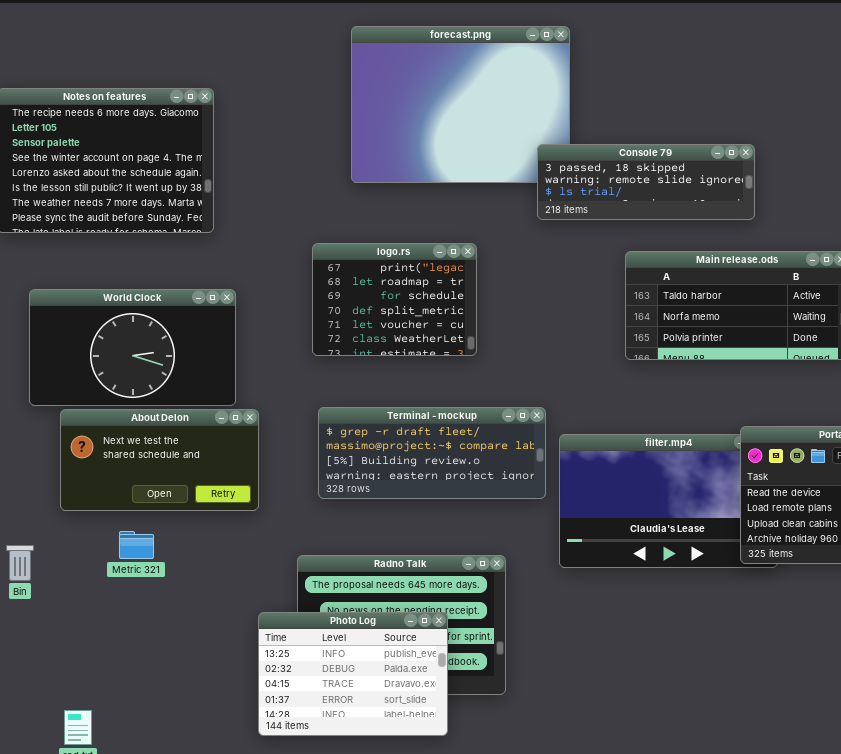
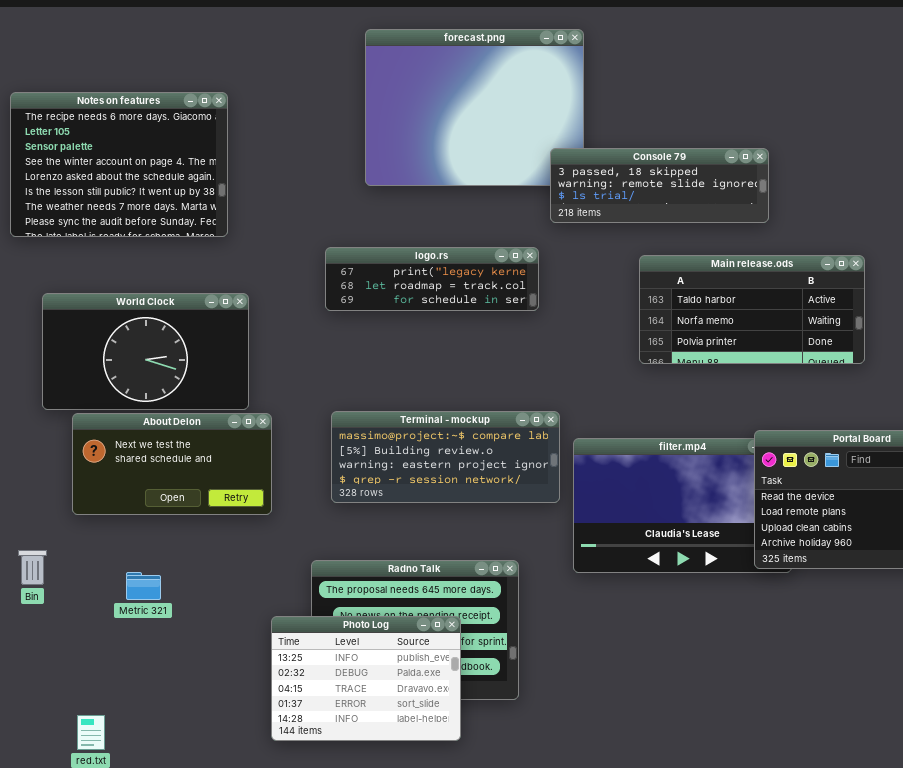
logo.rs: [312,243,477,356] -> [325,247,539,311], resized
Terminal - mockup: [318,407,546,499] -> [331,411,560,503], scrolled down 1 row
Metric 321: [119,531,154,559] -> [126,572,161,600], moved

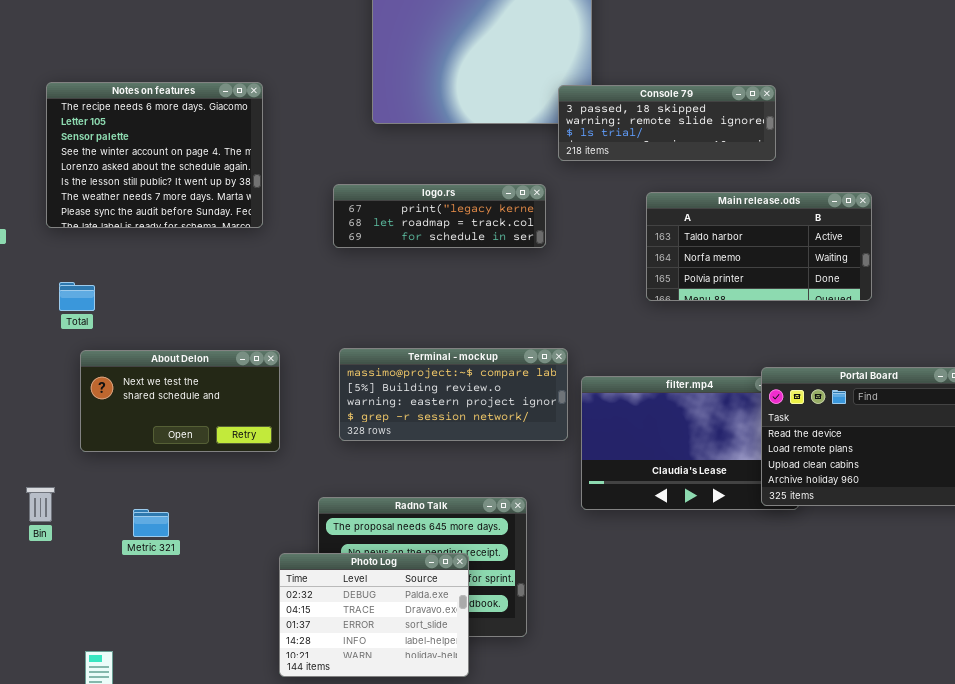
Notes on features: [10,92,228,237] -> [46,82,263,228], moved
World Clock: [42,293,249,410] -> none, closed
Photo Log: [271,616,461,741] -> [279,553,469,677], scrolled down 1 row

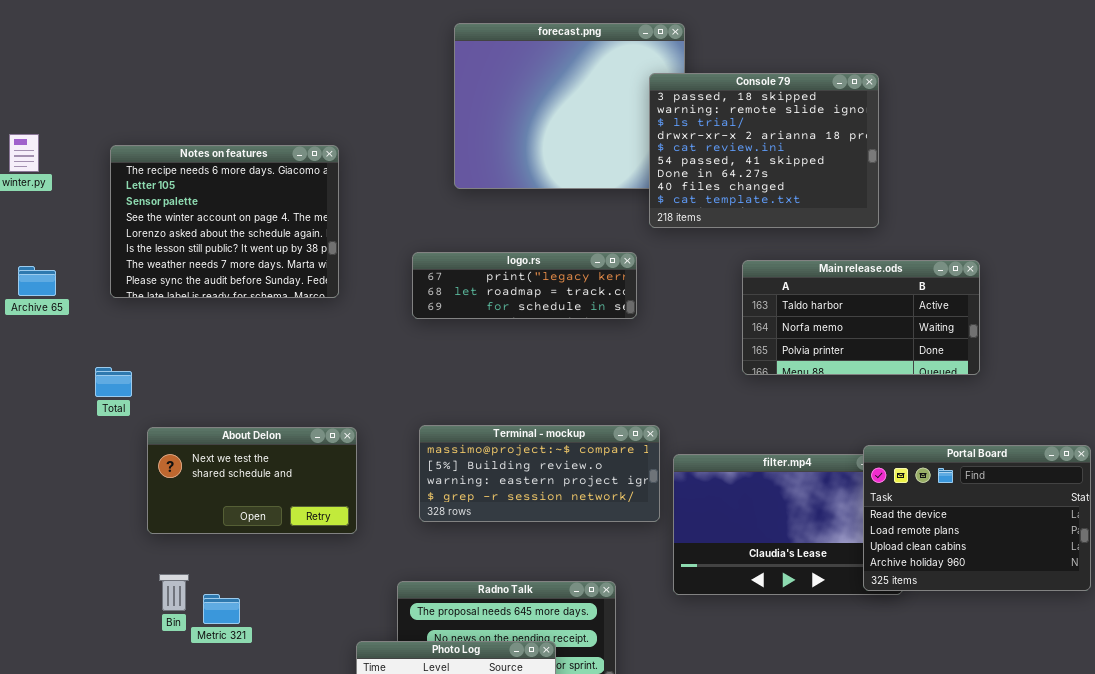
Console 79: [558,85,776,161] -> [649,73,879,228], resized
Total: [59,282,95,311] -> [95,367,132,397], moved
Bin: [26,487,55,522] -> [159,574,189,611], moved

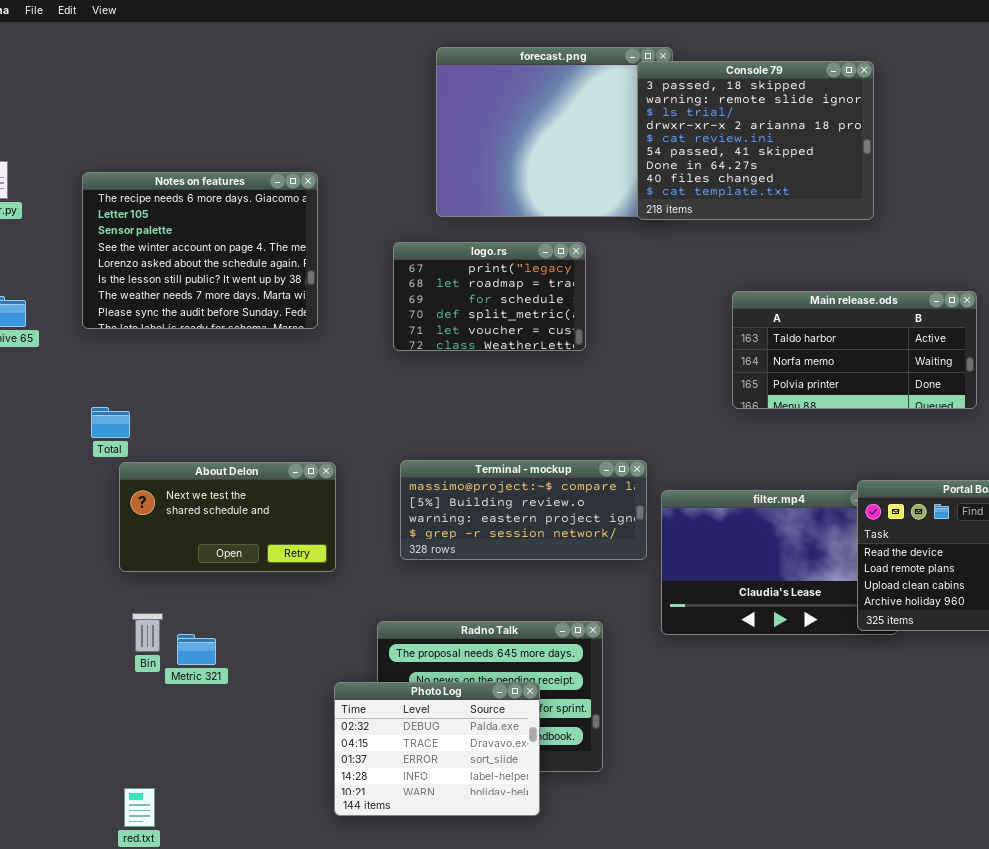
Console 79: [649,73,879,228] -> [637,61,874,220], moved
logo.rs: [412,252,637,319] -> [393,242,586,351], resized
Total: [95,367,132,397] -> [91,407,130,438], moved

